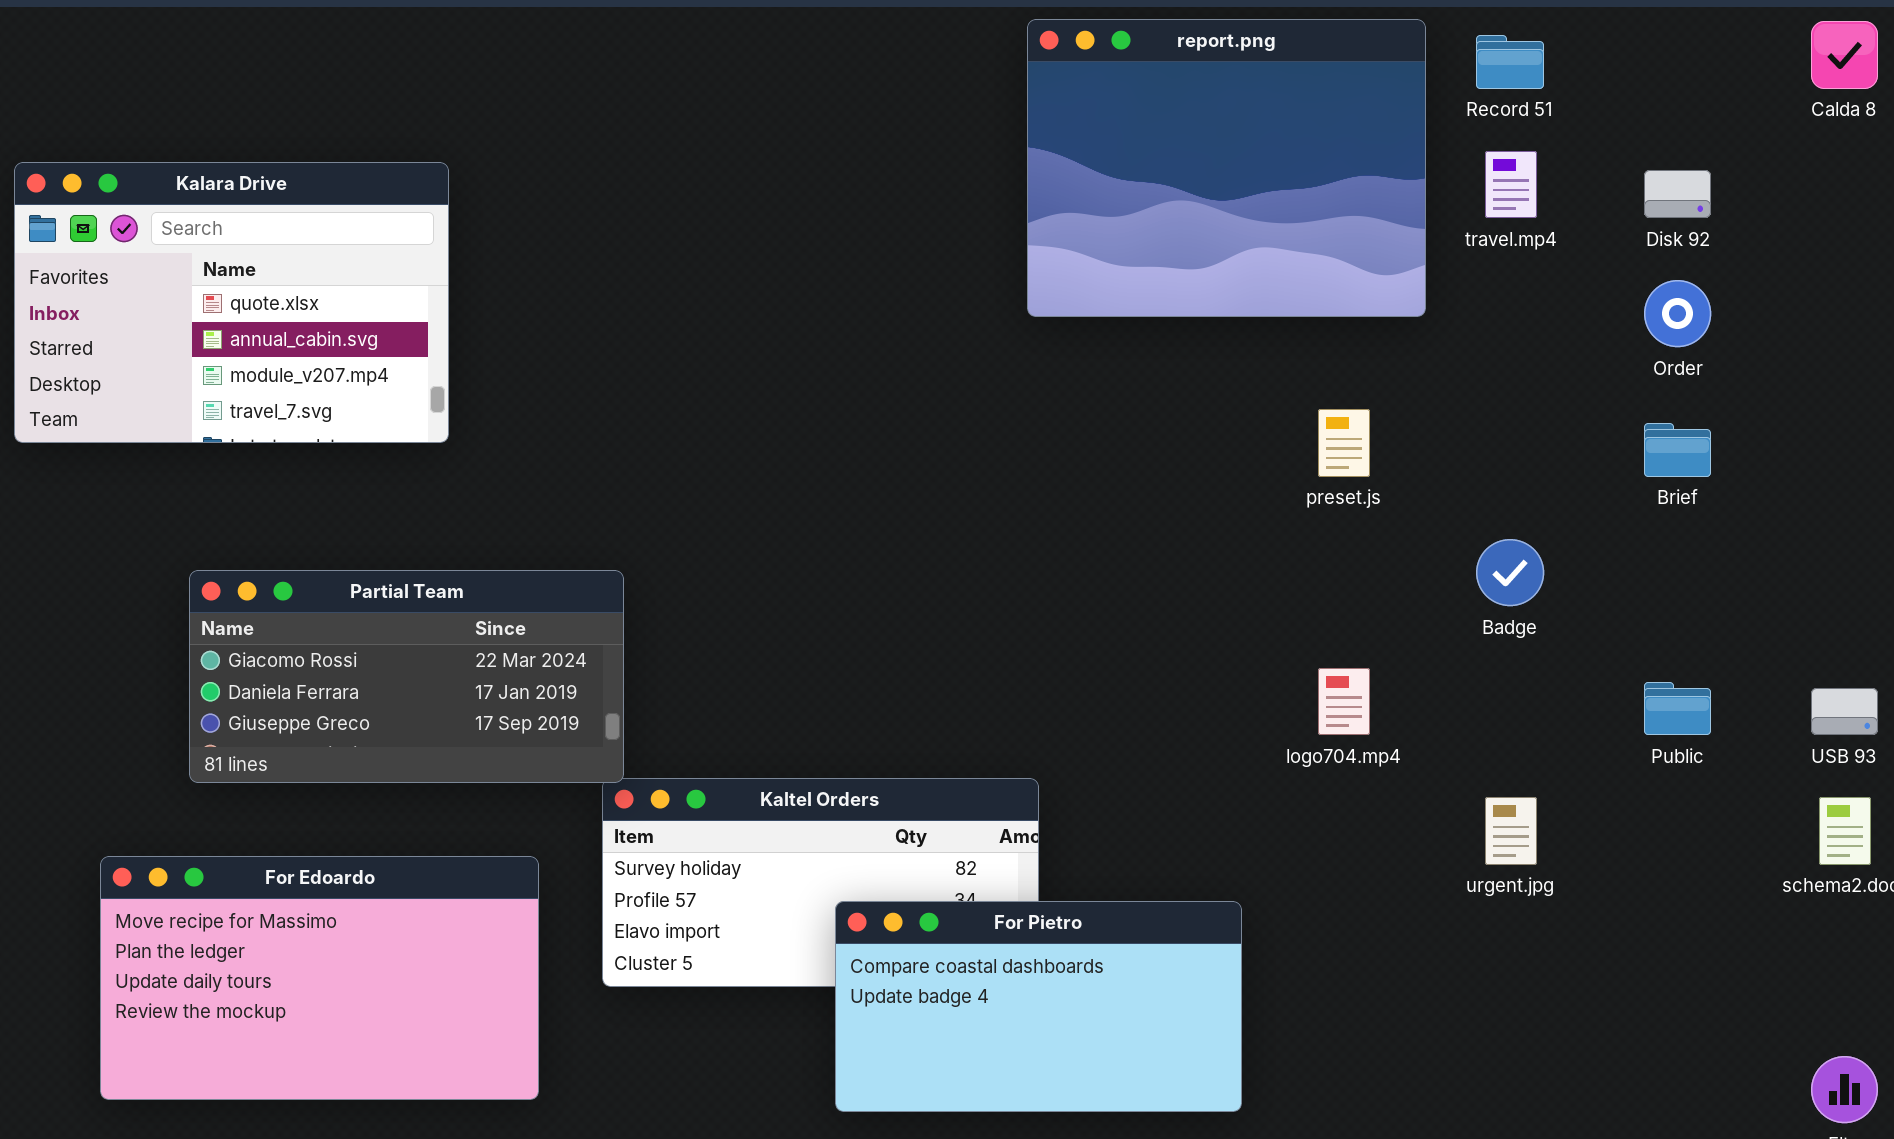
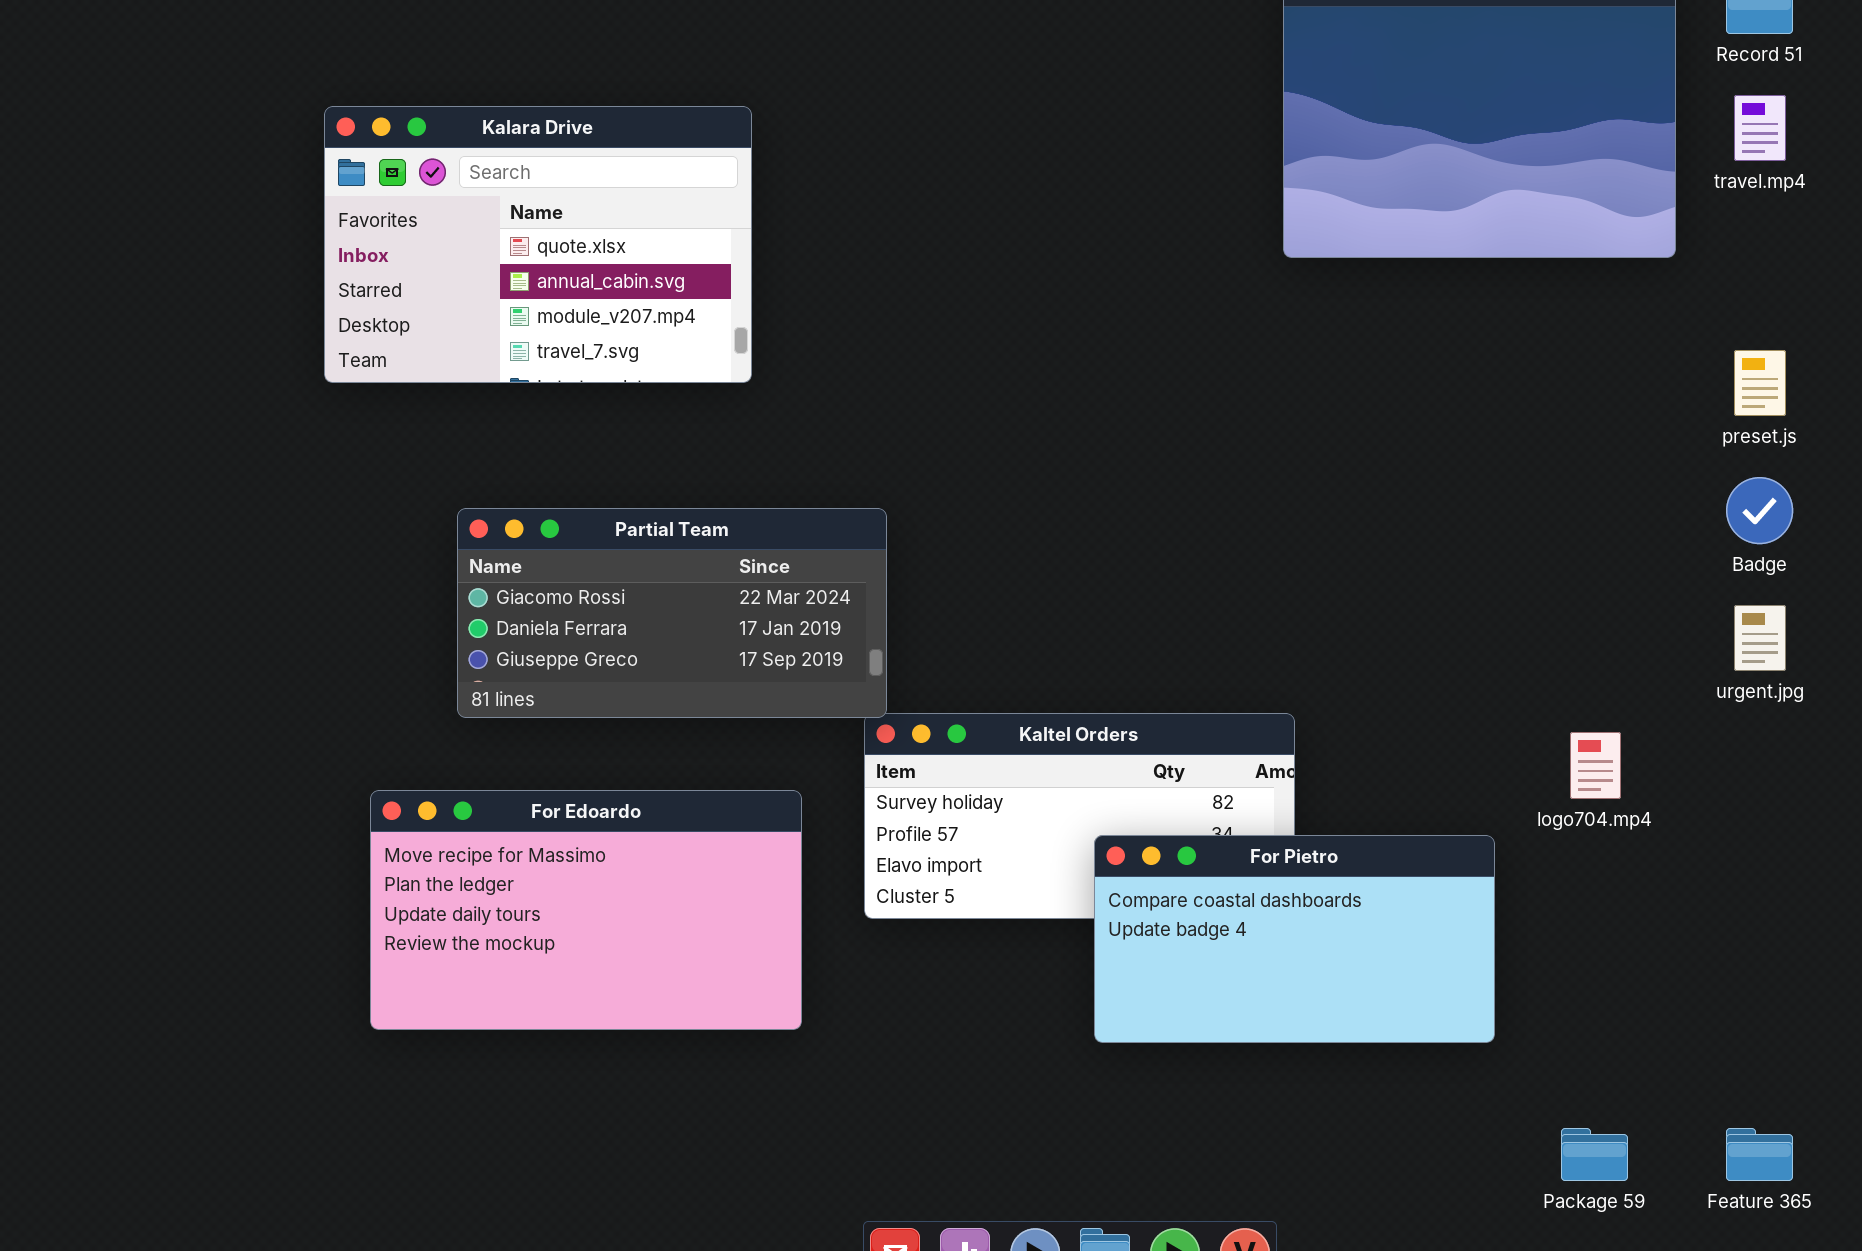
Kalara Drive: [14,162,449,443] -> [324,106,752,383], moved
preset.js: [1318,409,1370,477] -> [1734,350,1786,416], moved
logo704.mp4: [1318,668,1370,735] -> [1570,732,1621,799], moved
urgent.jpg: [1485,797,1537,865] -> [1734,605,1786,671], moved

